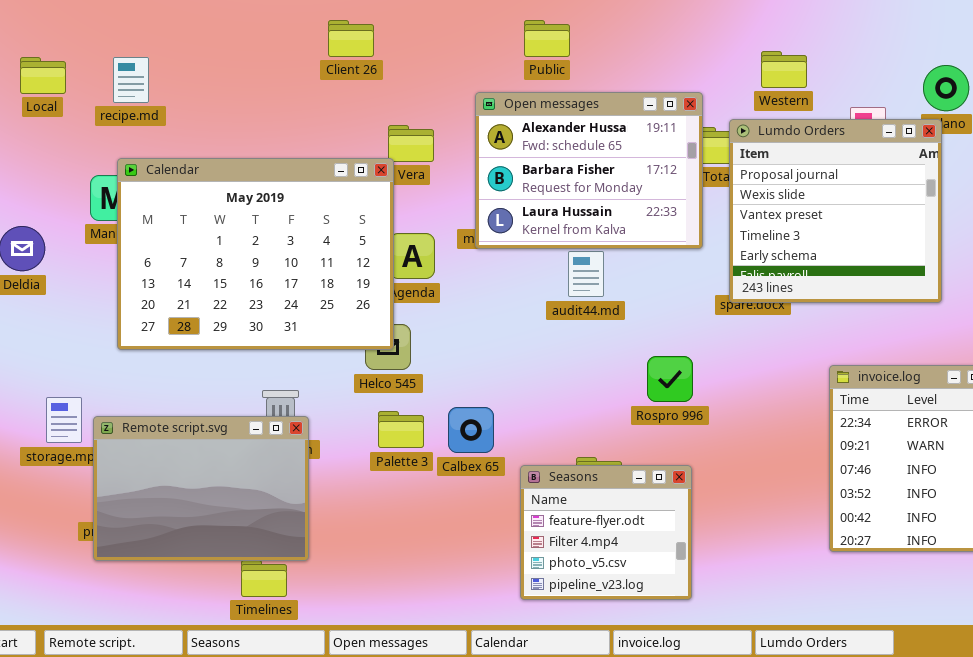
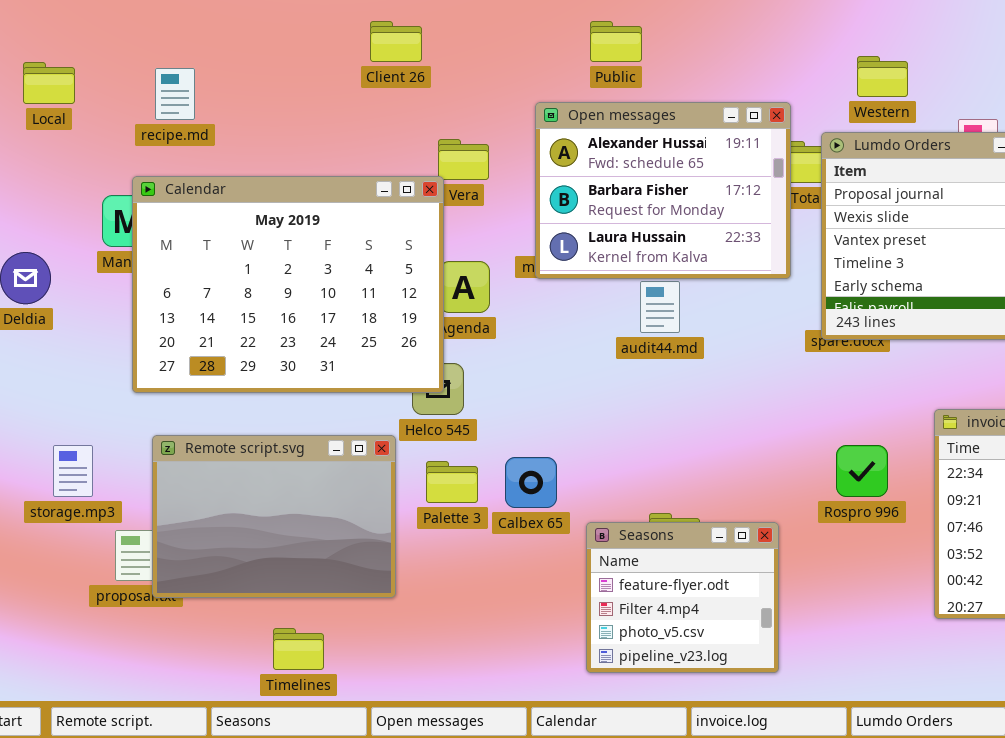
recipe.md: [113,57,149,103] -> [155,68,195,120], moved
Rospro 996: [647,356,693,402] -> [836,445,888,497], moved
Remote script.svg: [93,416,309,561] -> [152,435,396,598], moved

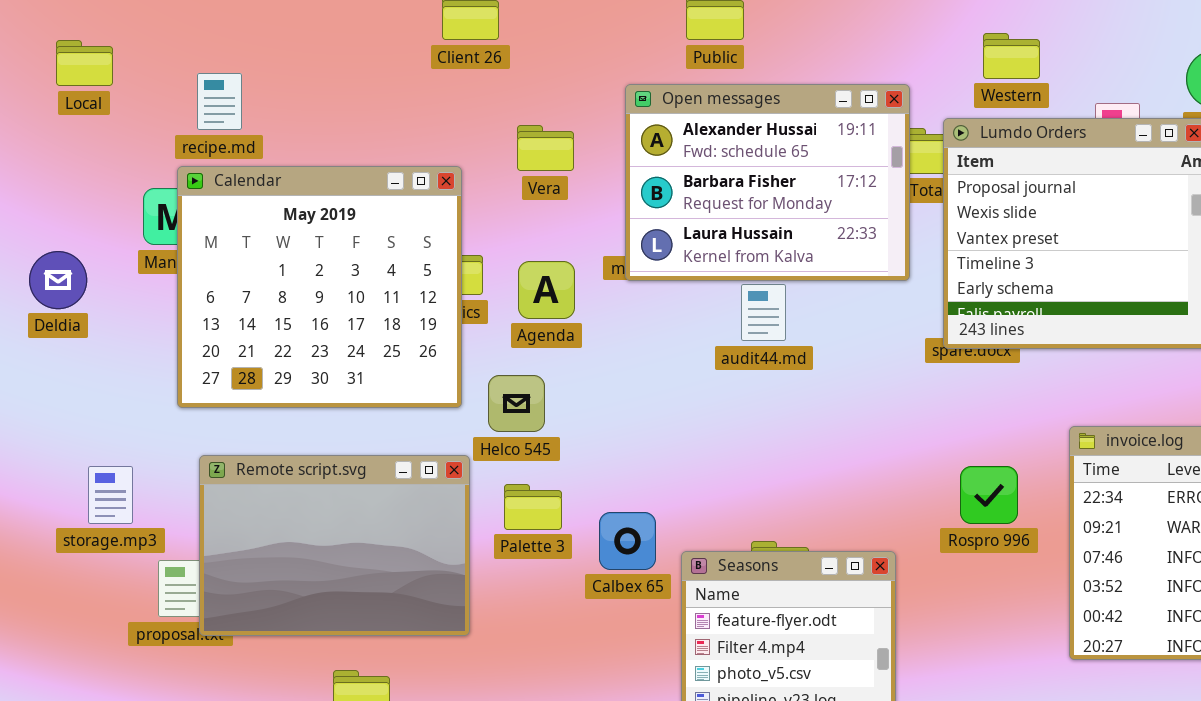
recipe.md: [155,68,195,120] -> [197,73,242,130], moved
Calendar: [132,176,444,393] -> [177,166,462,408], resized
Calbex 65: [505,457,557,508] -> [599,512,656,570], moved

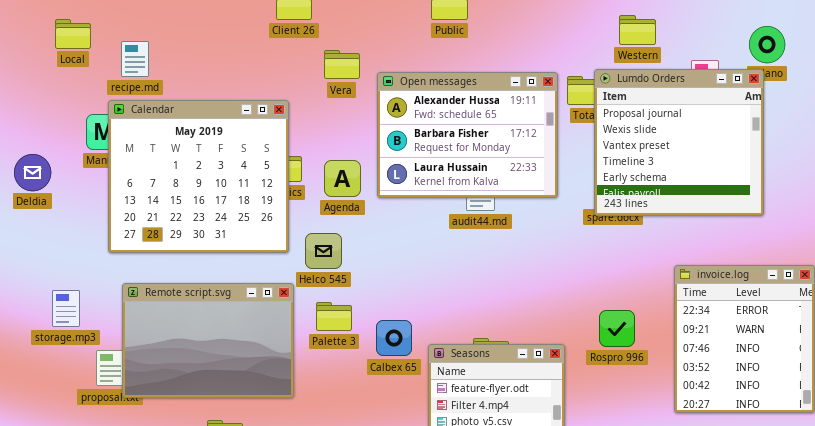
Local: [56,40,113,86] -> [55,19,91,49], moved
Open messages: [625,84,910,281] -> [377,72,558,198], moved
Vera: [517,125,574,171] -> [324,50,360,79], moved
Rospro 996: [960,466,1018,524] -> [599,310,635,347], moved

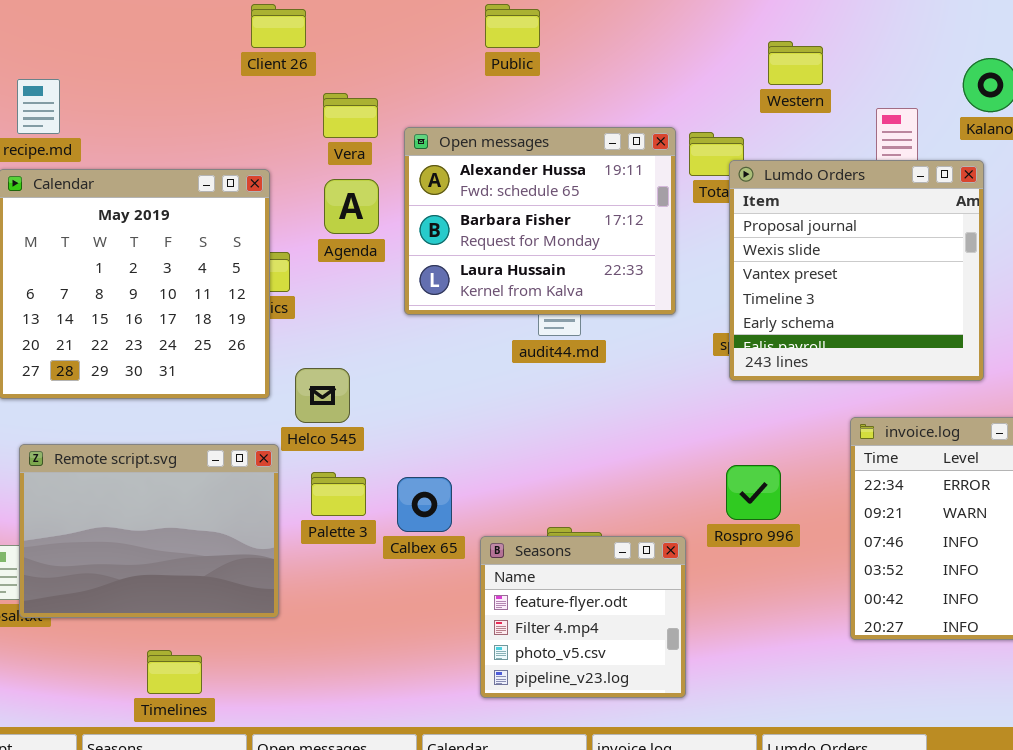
Lumdo Orders: [594,69,764,216] -> [729,160,984,381], moved
Agenda: [324,160,361,197] -> [324,179,379,234], moved
Rospro 996: [599,310,635,347] -> [726,465,781,520], moved
Calbex 65: [376,320,412,356] -> [397,477,452,532], moved

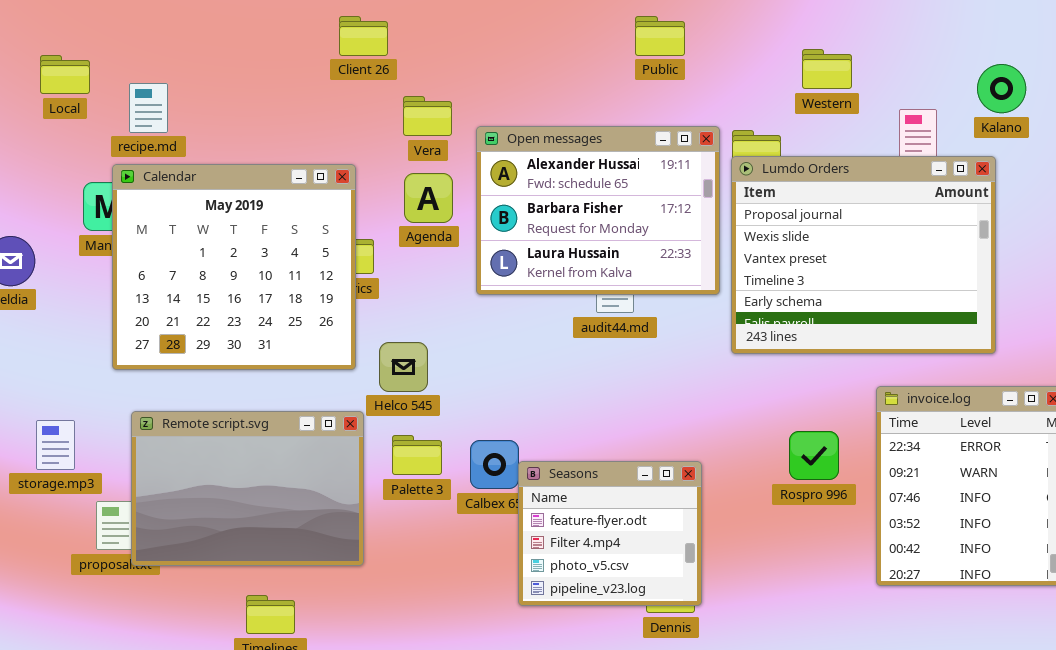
Public: [485,4,540,48] -> [635,16,685,56], moved
Lumdo Orders: [729,160,984,381] -> [731,156,996,354], resized
Rospro 996: [726,465,781,520] -> [789,431,839,480], moved
Seasons: [480,536,686,698] -> [518,461,702,606], moved

